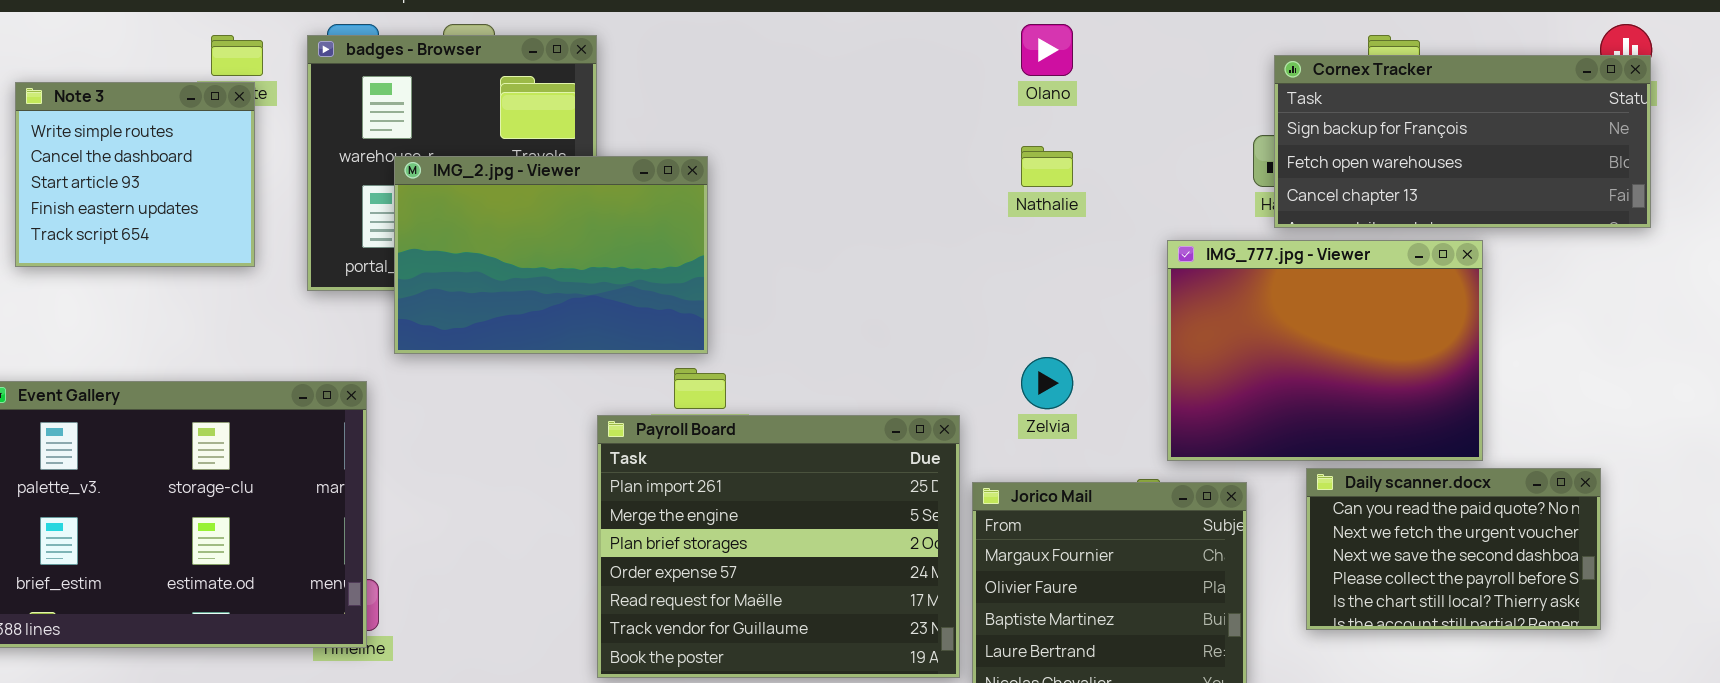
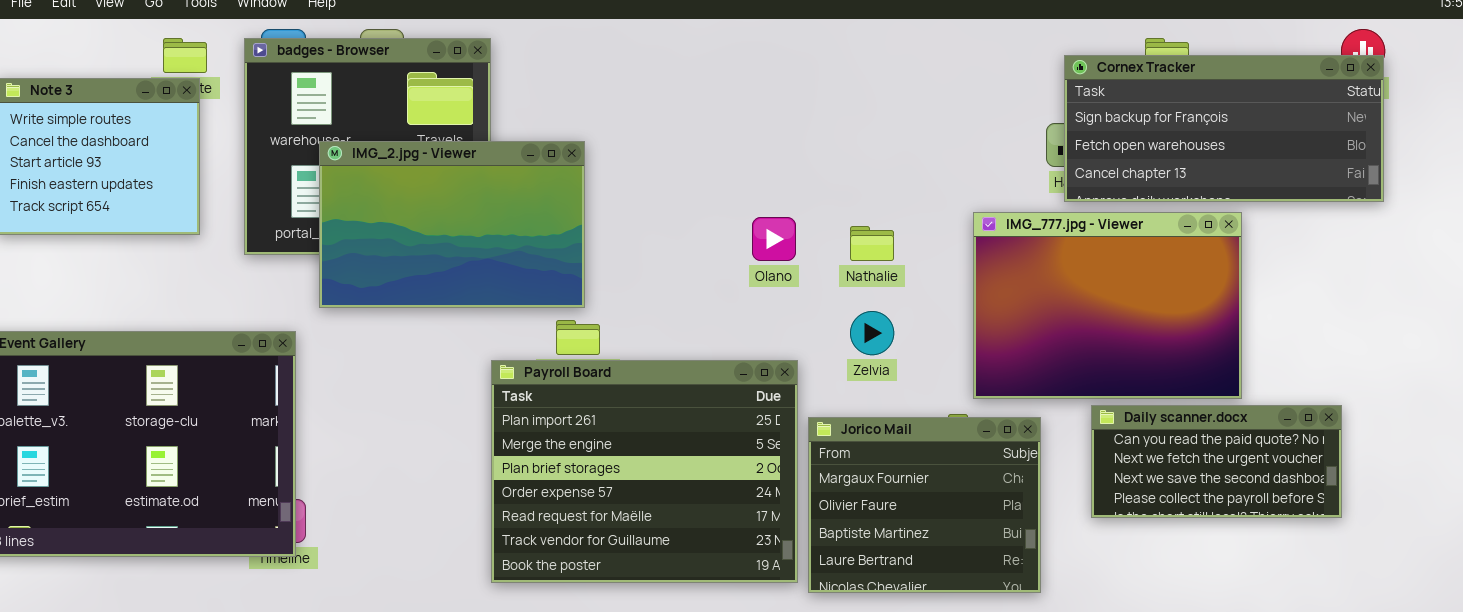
Olano: [1021,24,1073,76] -> [752,217,796,261], moved
Nathalie: [1021,146,1073,187] -> [850,226,894,261], moved
Daily scanner.docx: [1306,468,1601,630] -> [1091,405,1342,518], resized

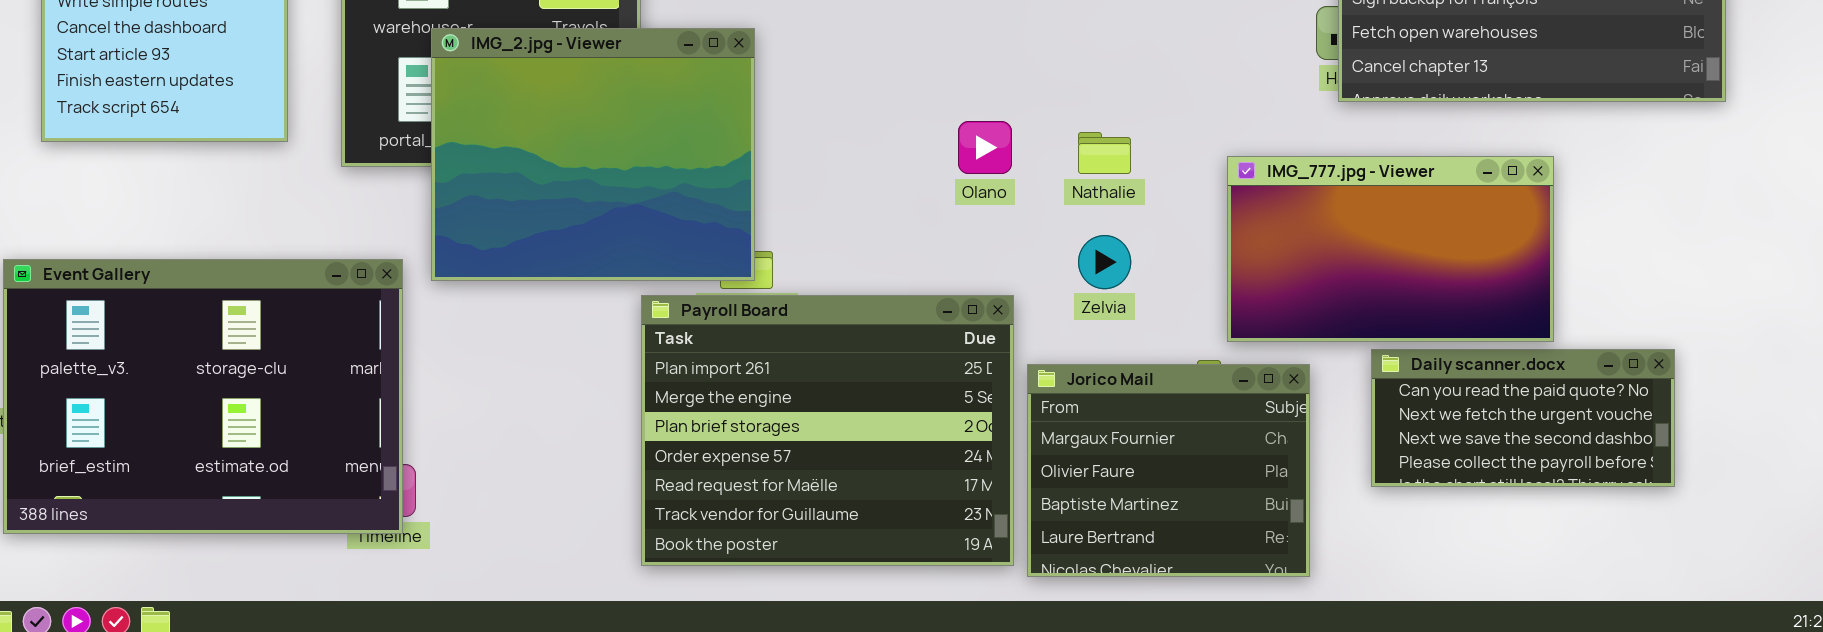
IMG_2.jpg - Viewer: [319,141,585,308] -> [431,28,755,281], resized
IMG_777.jpg - Viewer: [973,212,1242,399] -> [1227,156,1554,342], resized

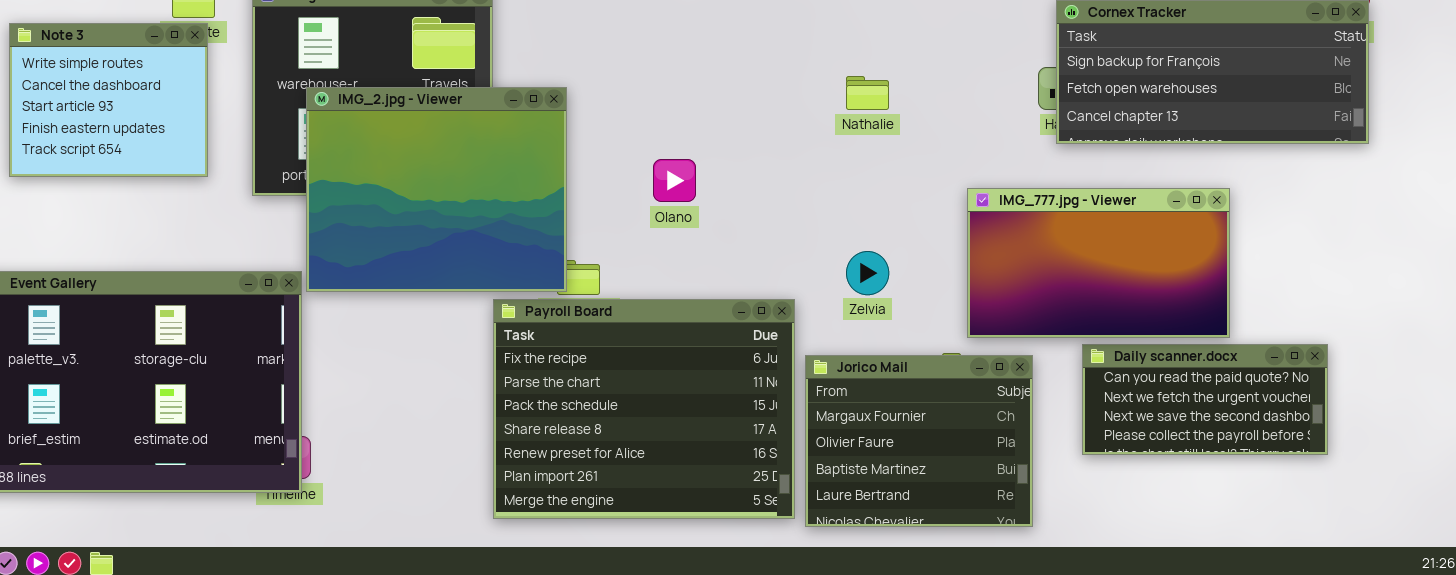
IMG_2.jpg - Viewer: [431,28,755,281] -> [306,87,567,292], moved
Olano: [958,121,1012,174] -> [653,159,696,202], moved
Nathalie: [1078,132,1131,174] -> [846,76,889,110], moved
Payroll Board: [641,295,1014,566] -> [493,299,795,519], scrolled up 5 rows

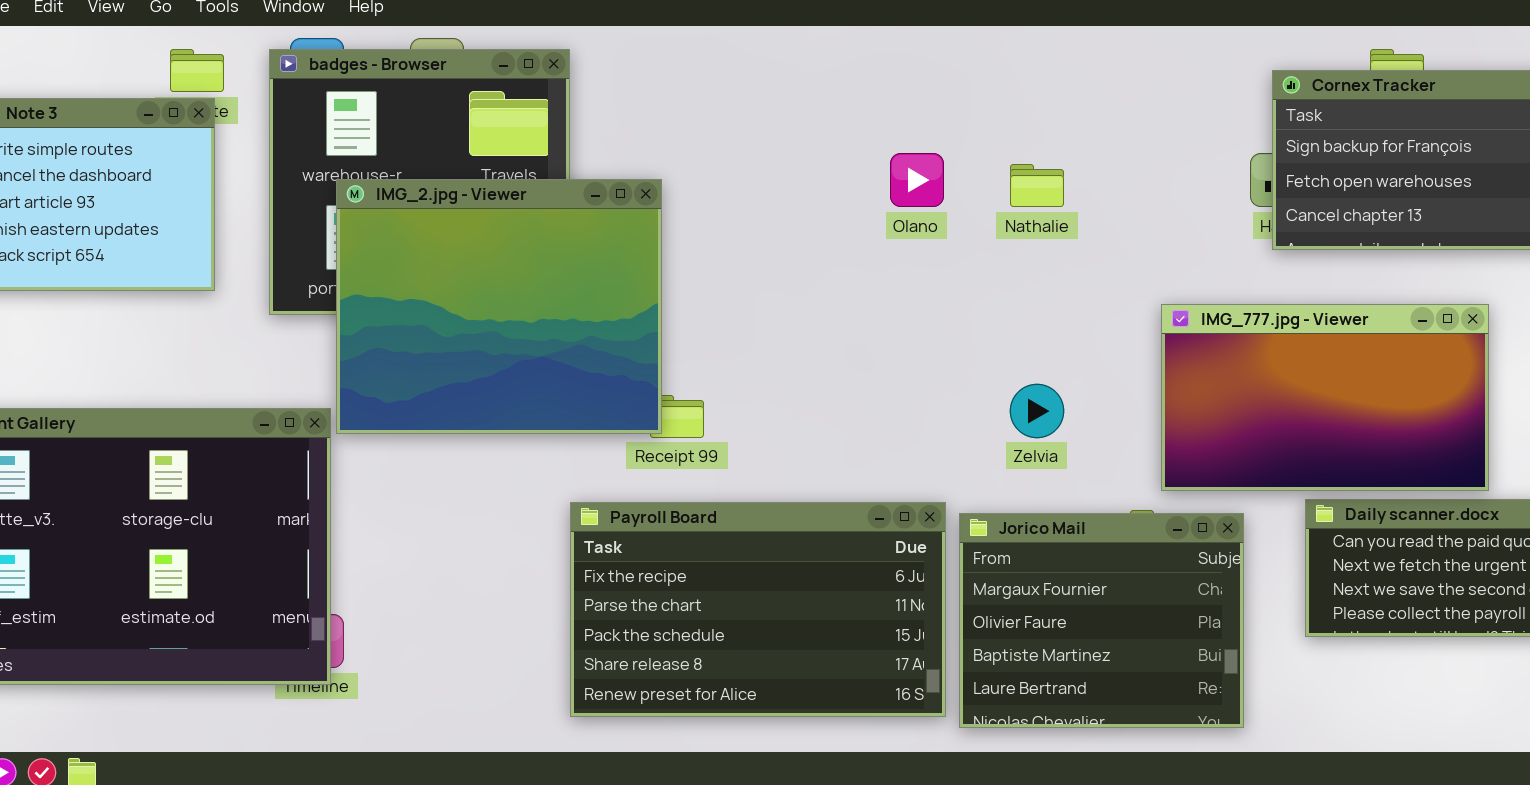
Olano: [653,159,696,202] -> [890,153,944,207], moved
Payroll Board: [493,299,795,519] -> [570,502,946,717], resized

